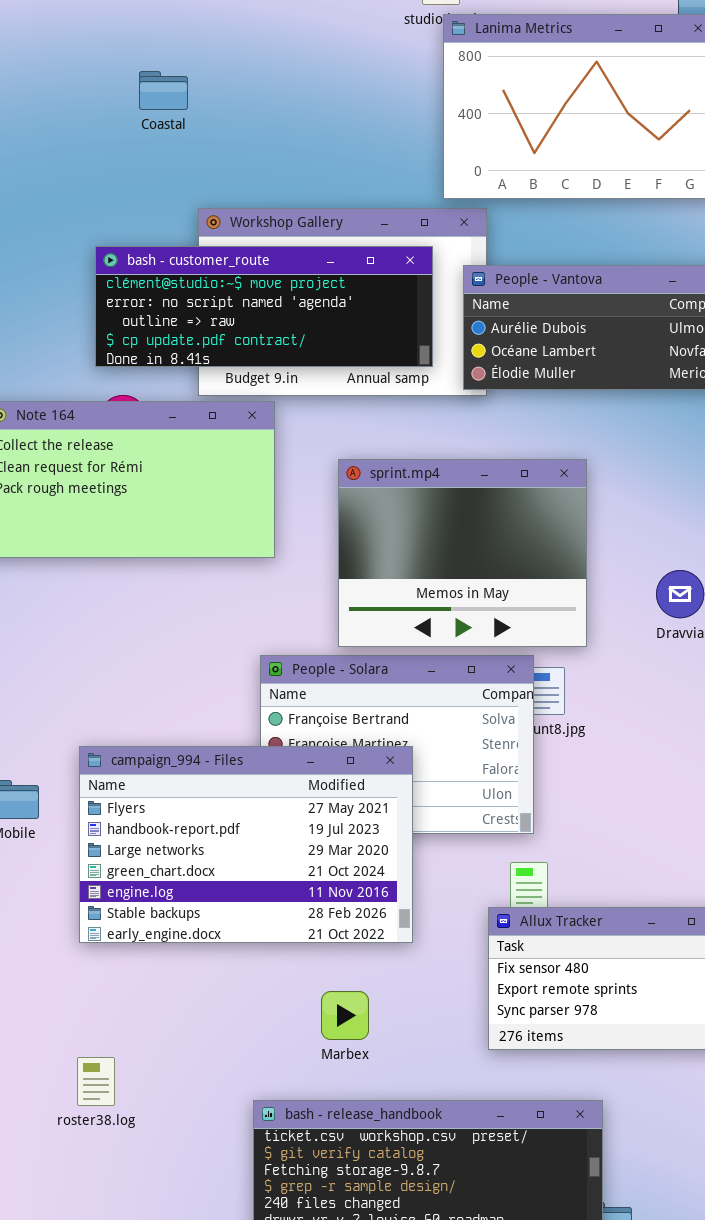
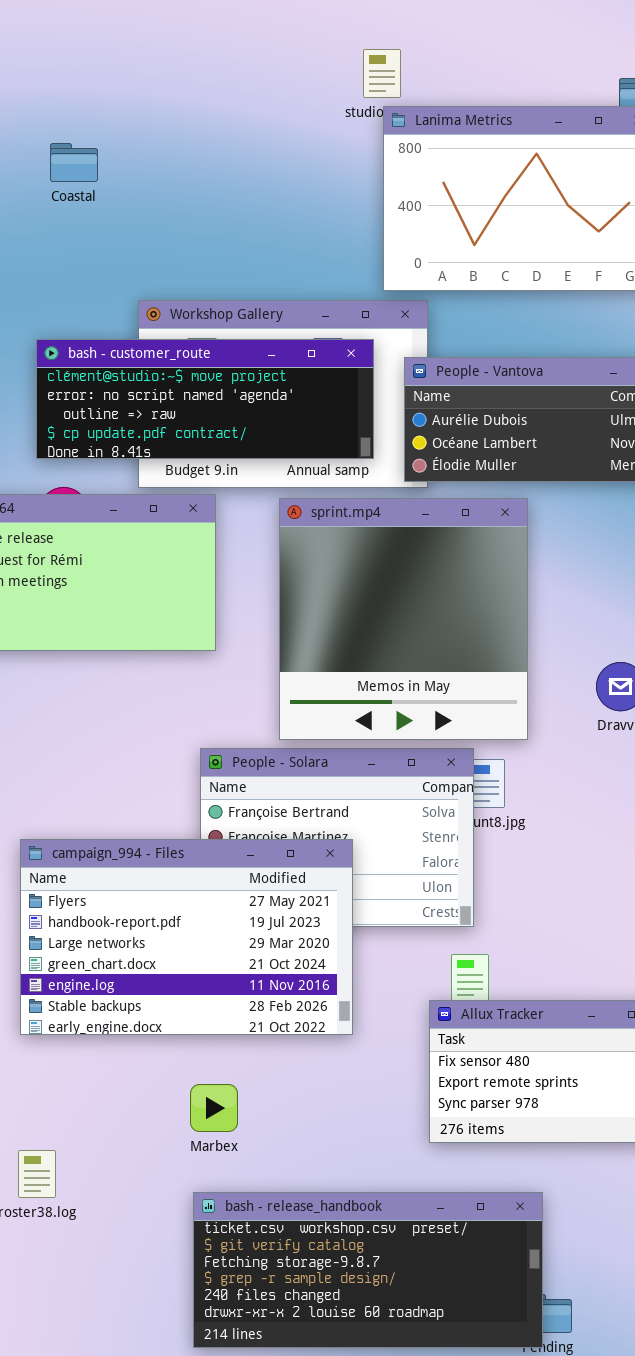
Coastal: [139,71,188,110] -> [50,143,98,182], moved
sprint.mp4: [338,459,587,647] -> [279,498,528,740], resized
Marbex: [321,991,369,1040] -> [190,1084,238,1132], moved

